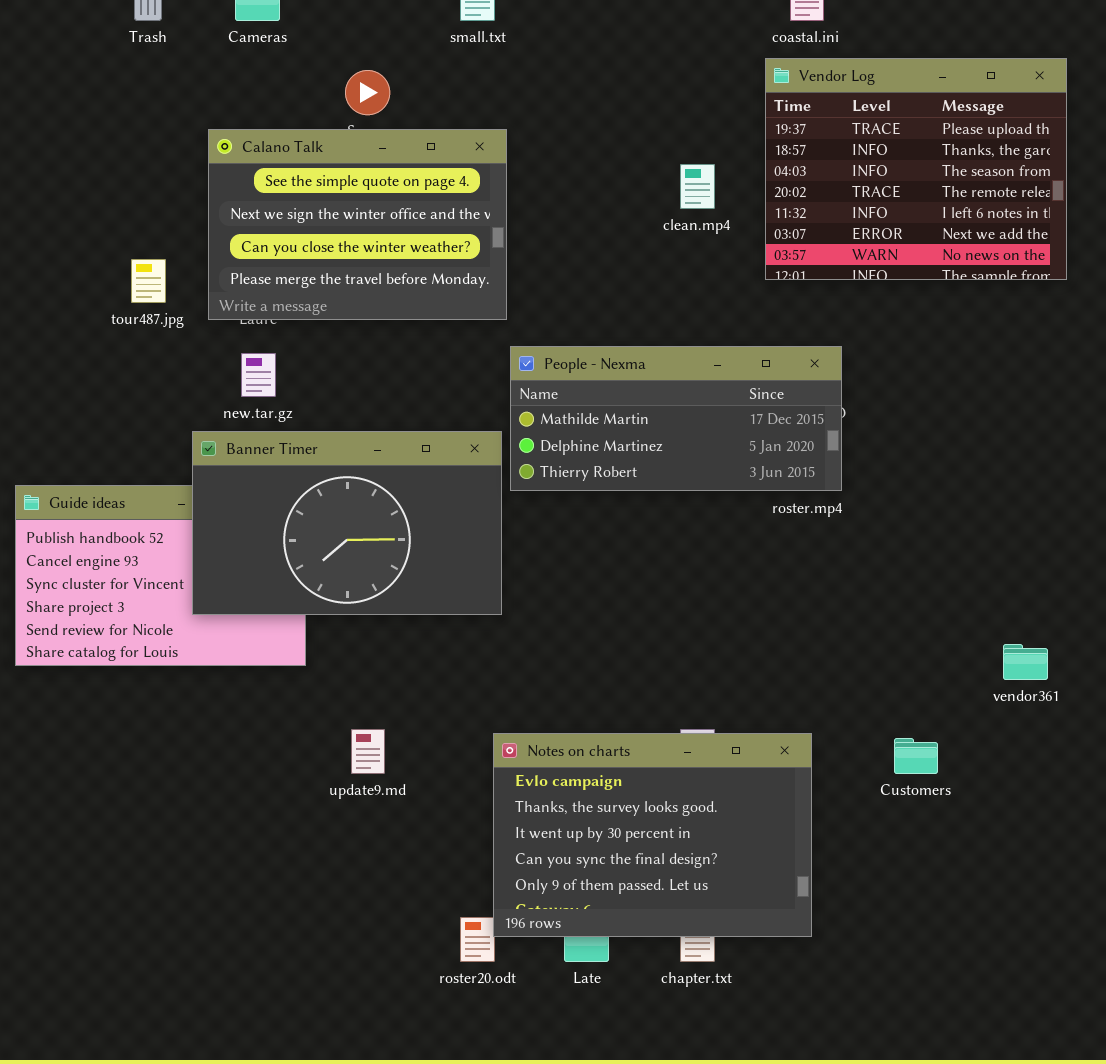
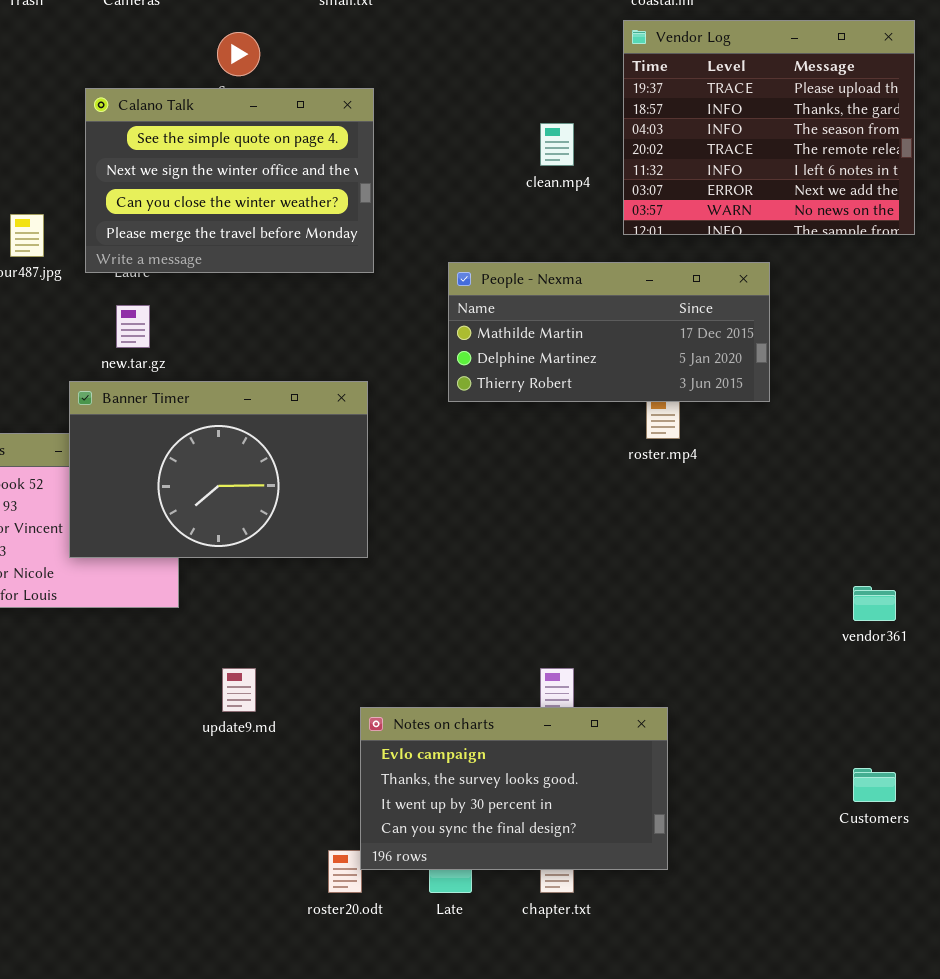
People - Nexma: [510,346,842,491] -> [448,262,770,402], moved
Notes on charts: [493,733,812,937] -> [360,707,668,870], resized
Customers: [894,738,938,774] -> [853,768,896,802], moved

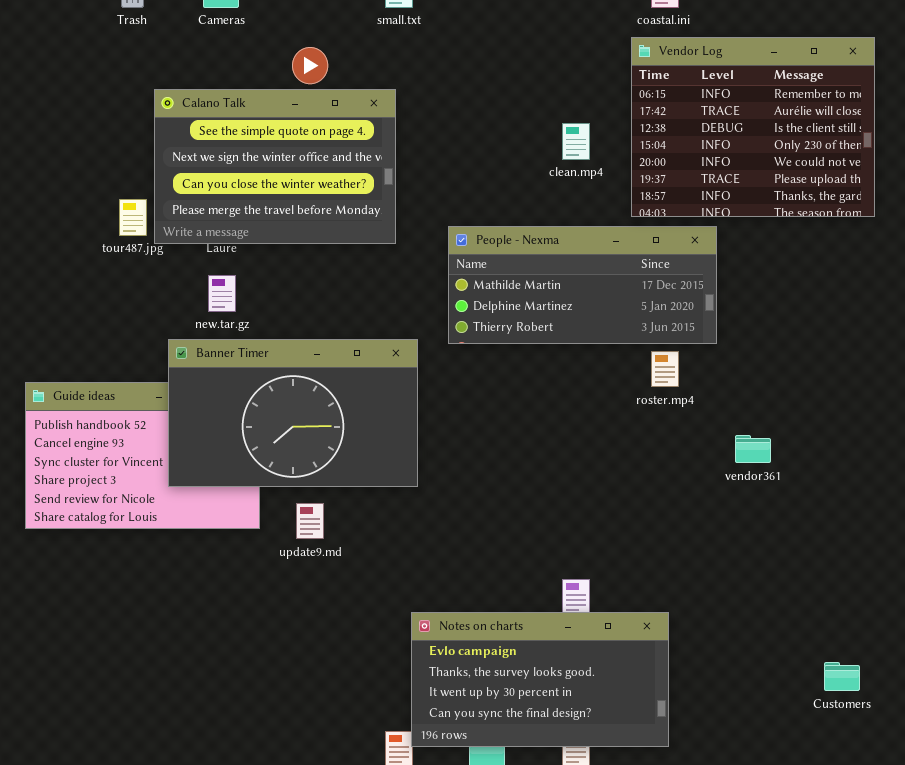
Vendor Log: [623,20,915,235] -> [631,37,875,217], scrolled up 5 rows
Calano Talk: [85,88,374,273] -> [154,89,396,244], moved
People - Nexma: [448,262,770,402] -> [448,226,717,344], moved
vendor361: [853,586,896,621] -> [735,435,771,463], moved
update9.md: [222,668,256,712] -> [296,503,324,539], moved

